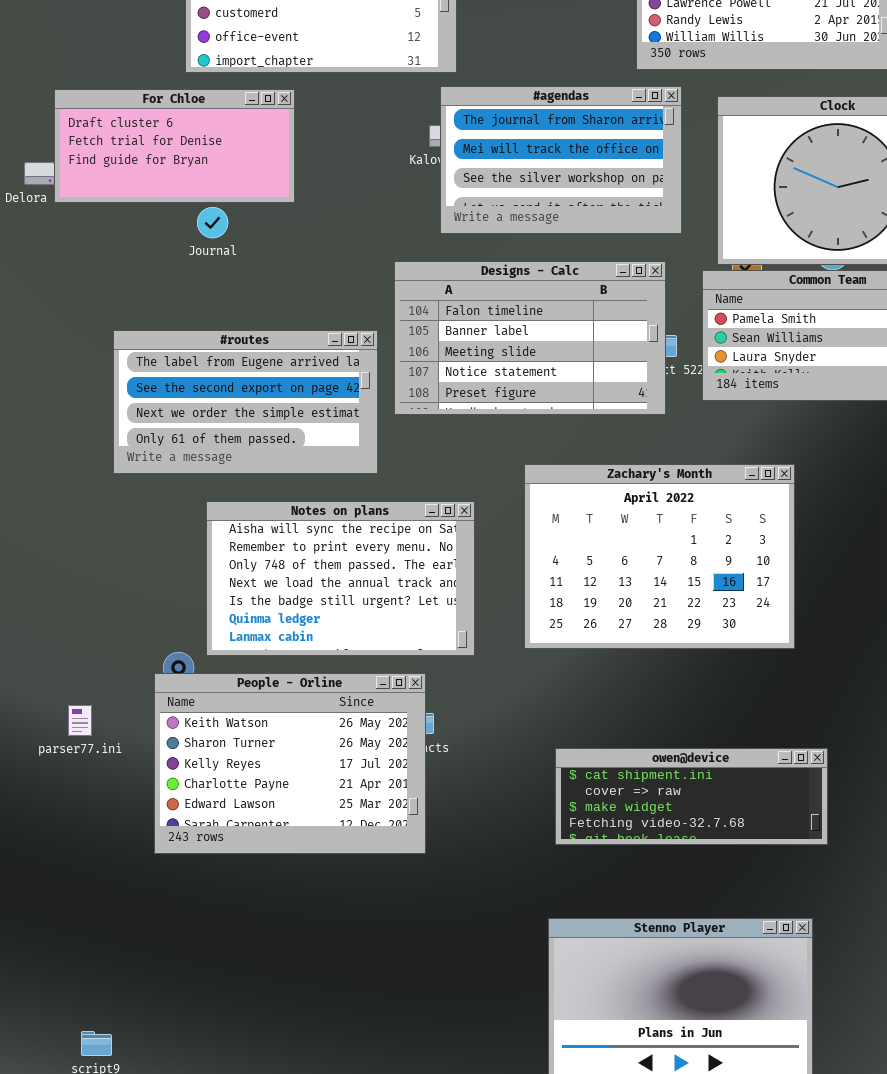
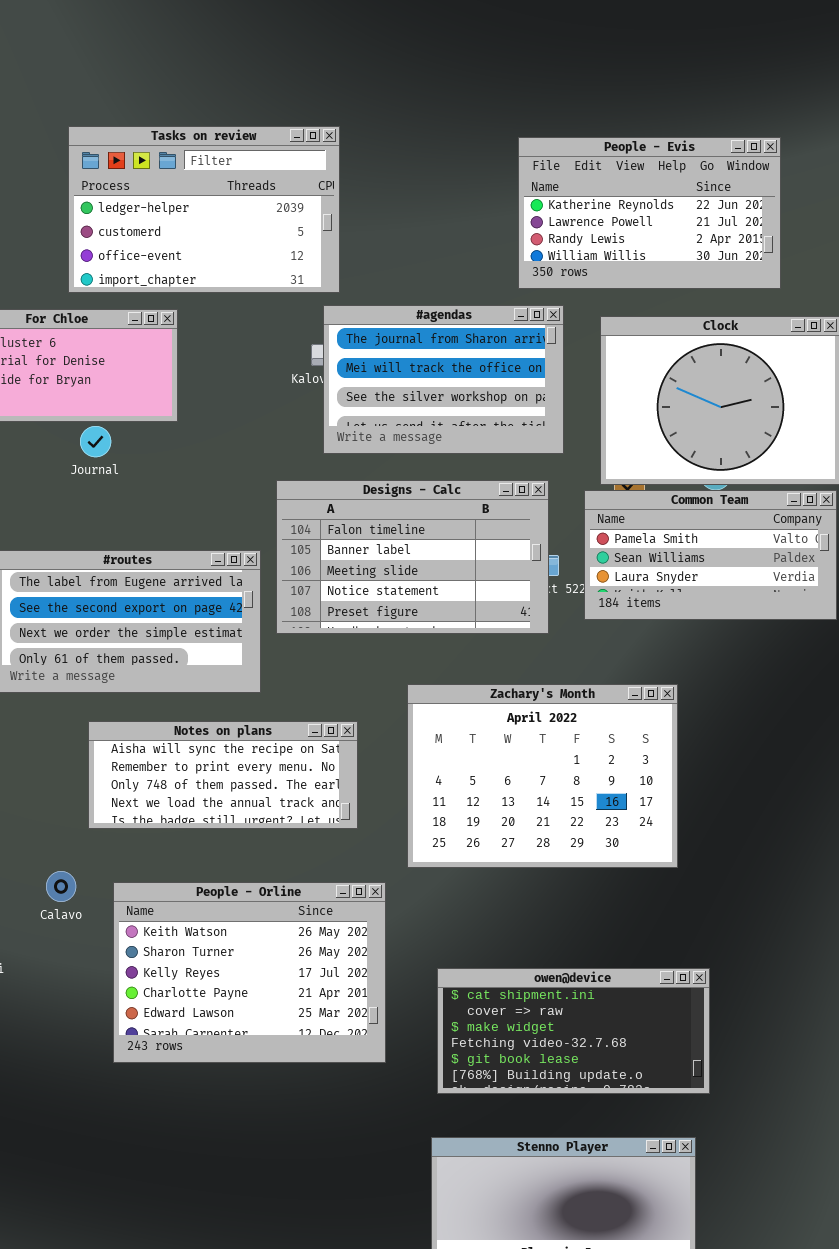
Notes on plans: [206,501,475,656] -> [88,721,358,829], resized
People - Orline: [154,673,426,854] -> [113,882,386,1063], moved
owen@device: [555,748,828,845] -> [437,968,710,1094], resized

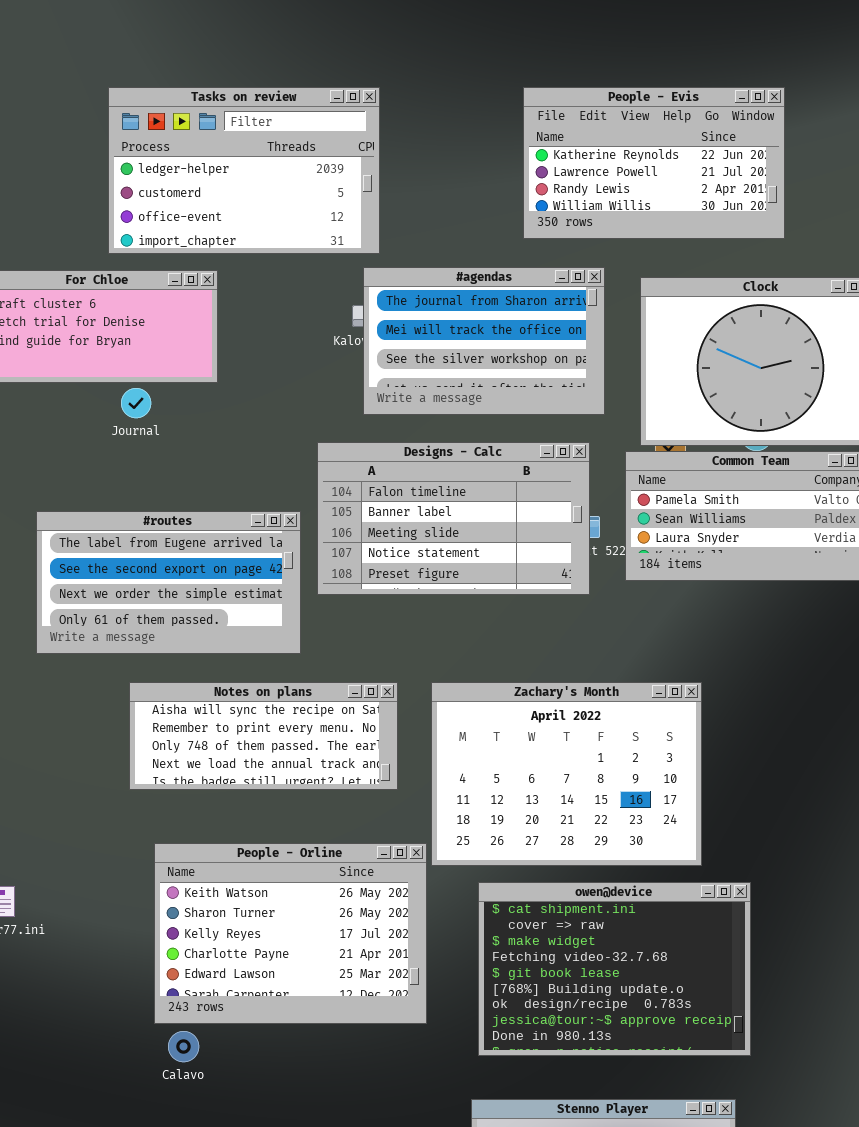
People - Evis: [518,137,781,289] -> [523,87,785,239], moved
Zachary's Month: [407,684,678,868] -> [431,682,702,866], moved
Calavo: [46,871,76,902] -> [168,1031,199,1062], moved
owen@device: [437,968,710,1094] -> [478,882,751,1056], resized

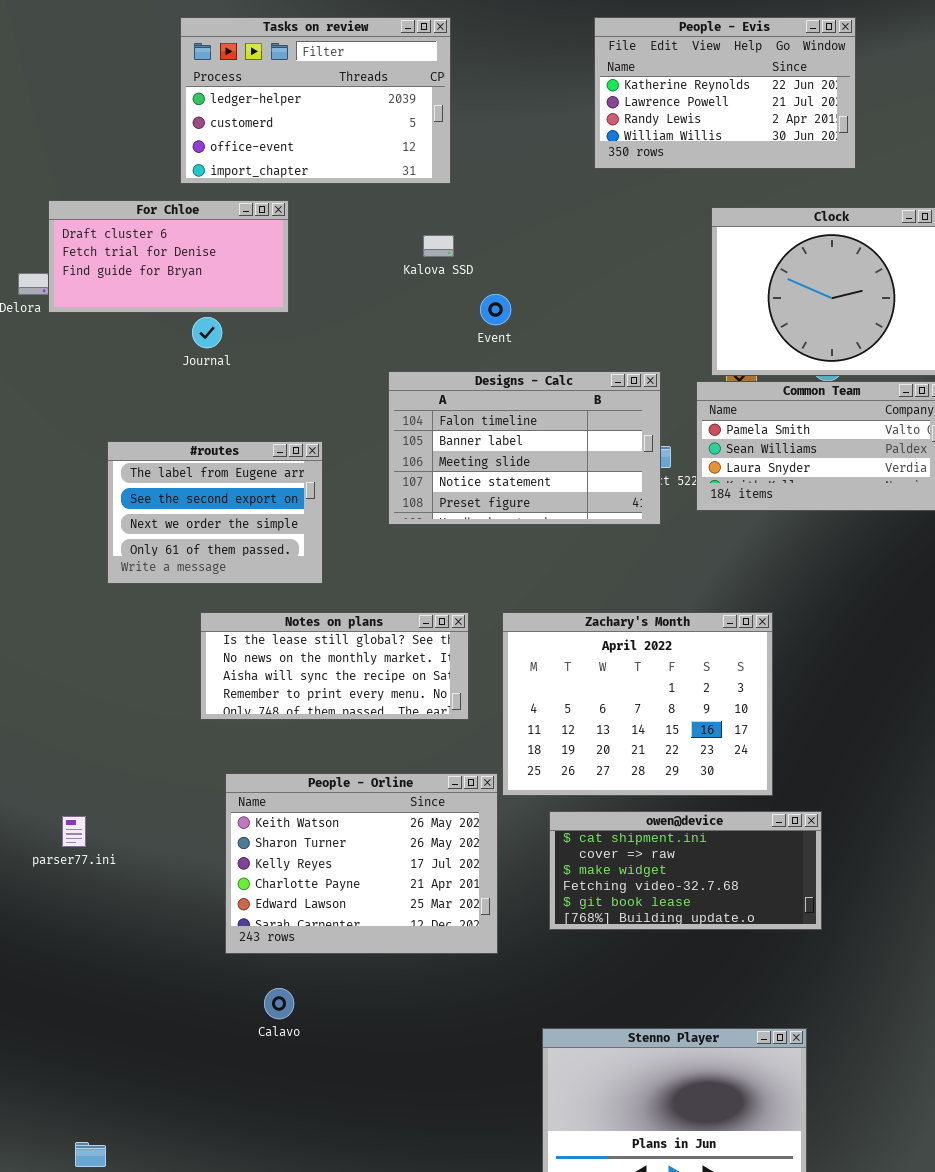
#agendas: [363,267,605,415] -> none, closed
#routes: [36,511,301,654] -> [107,441,323,584], resized
Notes on plans: [129,682,398,790] -> [200,612,469,720], scrolled up 2 rows
owen@device: [478,882,751,1056] -> [549,811,822,930], resized
Calavo: [168,1031,199,1062] -> [264,988,294,1019], moved

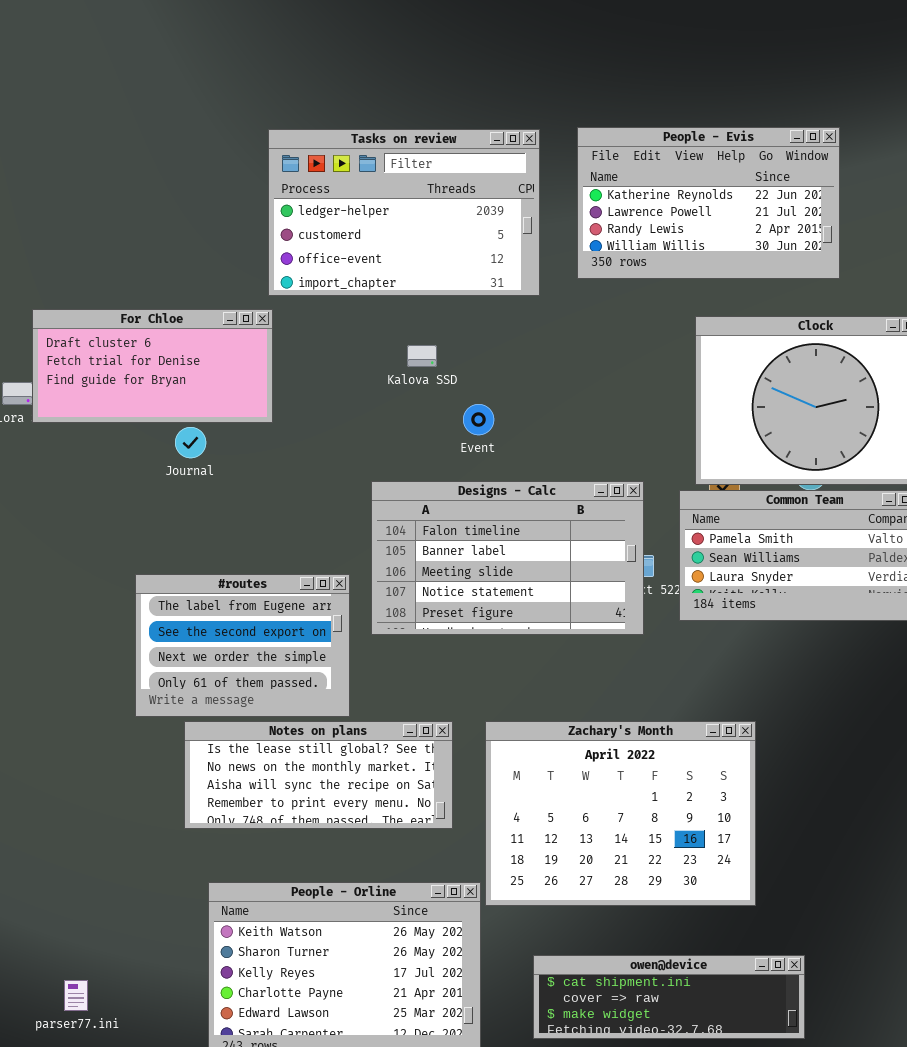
Tasks on review: [180,17,451,184] -> [268,129,540,296], moved
#routes: [107,441,323,584] -> [135,574,350,717], moved
owen@device: [549,811,822,930] -> [533,955,805,1039], resized
parser77.ini: [62,816,86,847] -> [64,980,88,1011], moved

